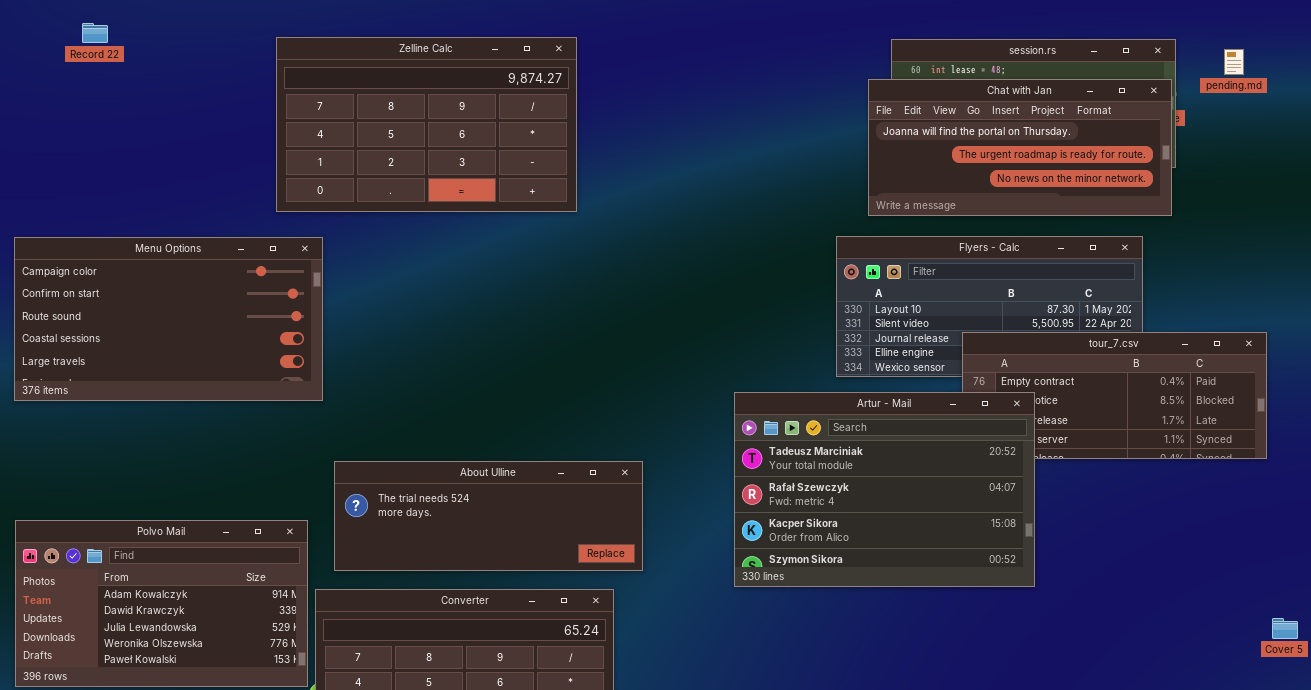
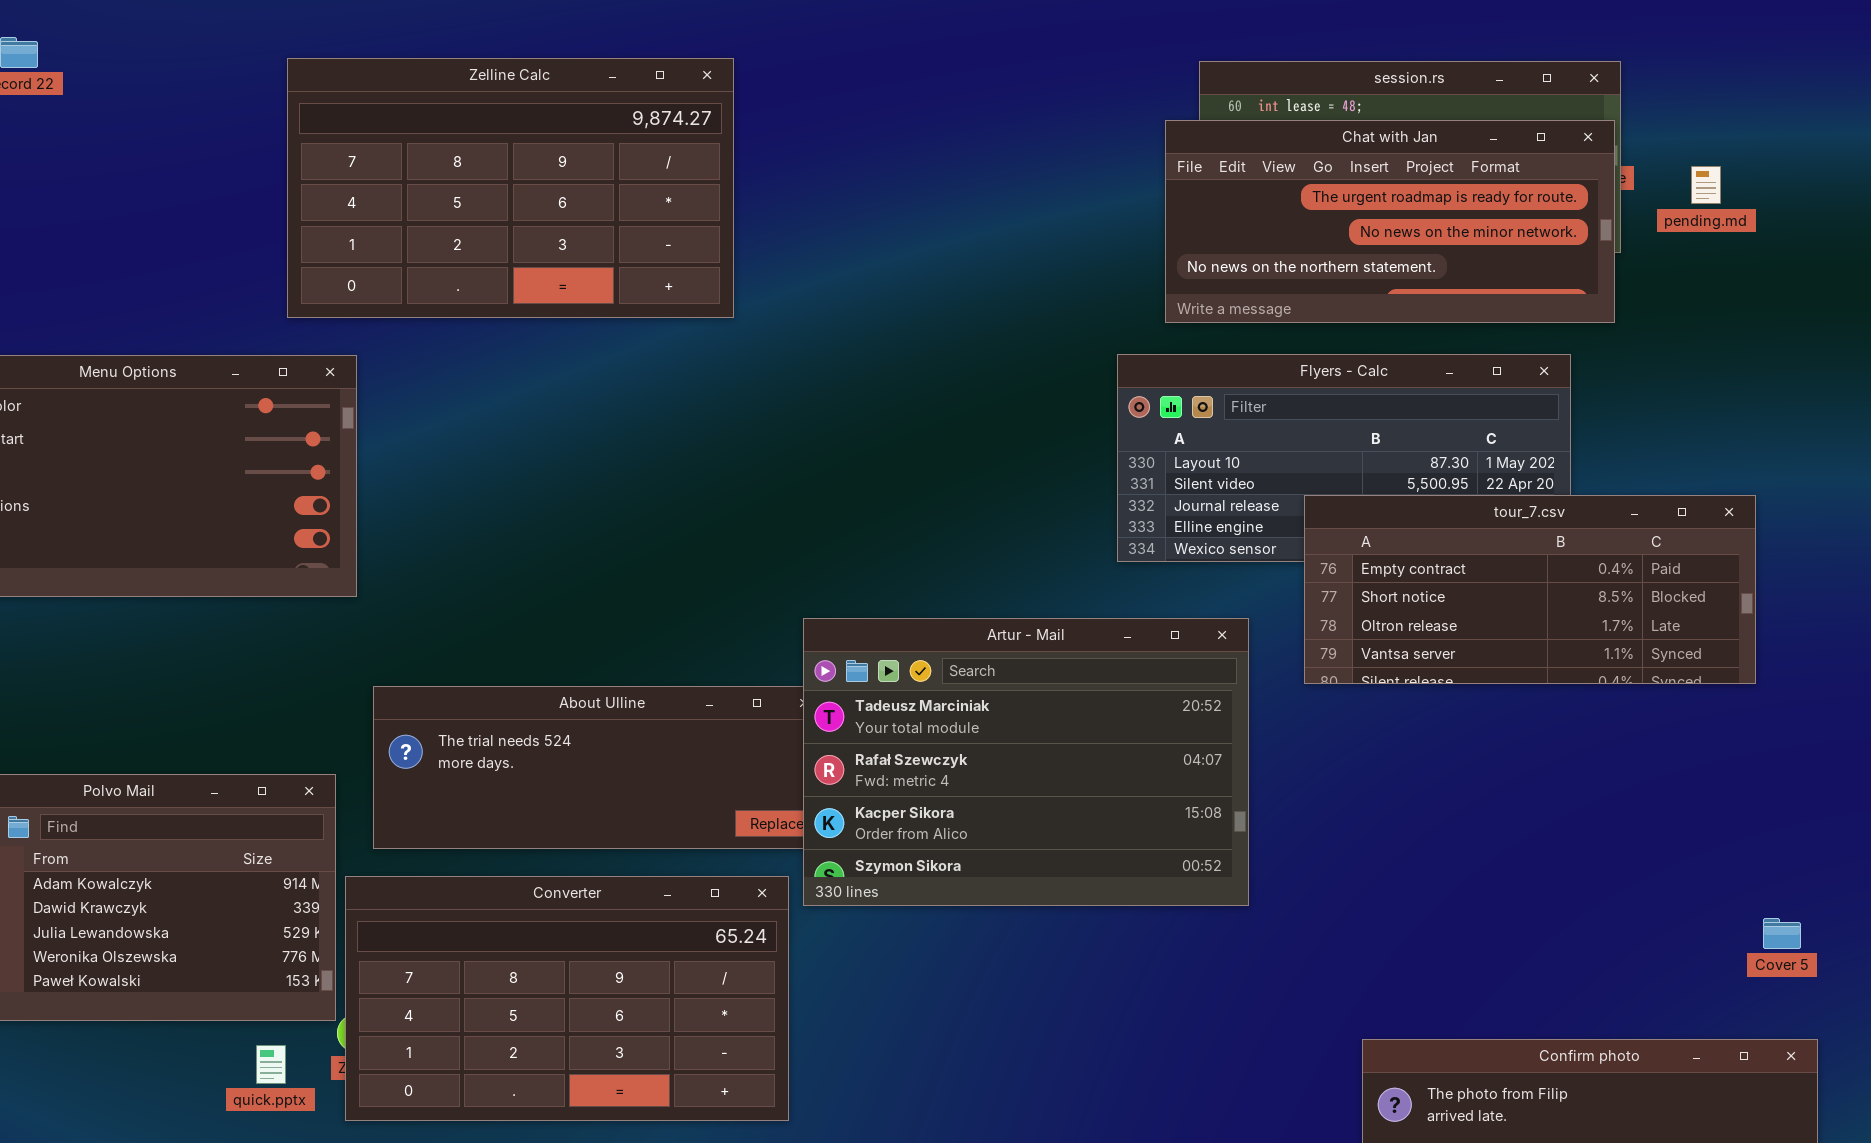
pending.md: [1224,49,1244,75] -> [1691,166,1721,204], moved
Chat with Jan: [868,79,1172,216] -> [1165,120,1615,323], scrolled down 1 row
Artur - Mail: [734,392,1035,587] -> [803,618,1249,906], moved

